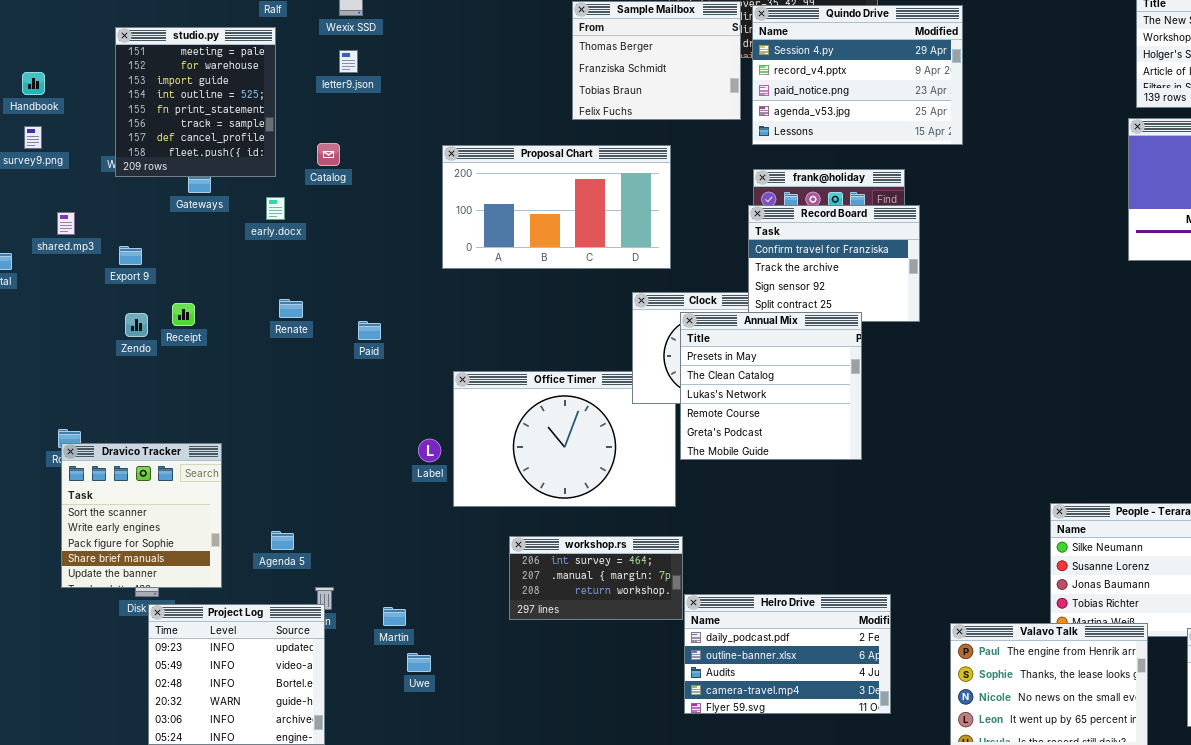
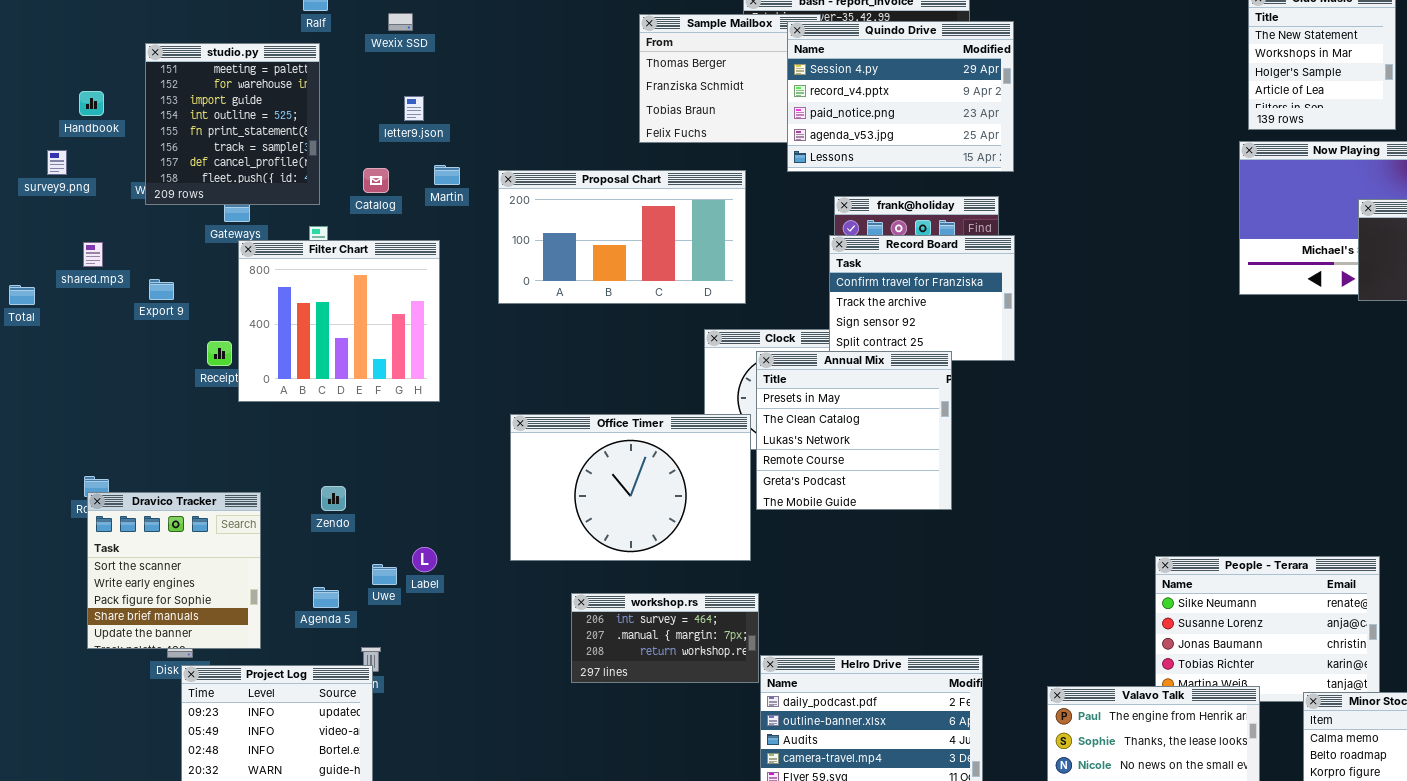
Quindo Drive: [752,5,963,145] -> [787,21,1014,172], moved
letter9.json: [339,50,358,73] -> [404,96,424,121], moved
Handbook: [22,72,45,95] -> [79,91,104,116], moved
Filter Chart: none -> [238,240,440,402], opened
Zendo: [125,313,148,337] -> [321,486,346,511], moved
Office Timer: [453,371,676,507] -> [510,414,751,561], raised
Label: [418,439,441,462] -> [412,547,437,572], moved
Martin: [383,607,406,626] -> [434,165,460,185], moved
Uwe: [407,653,431,672] -> [372,564,397,585], moved

